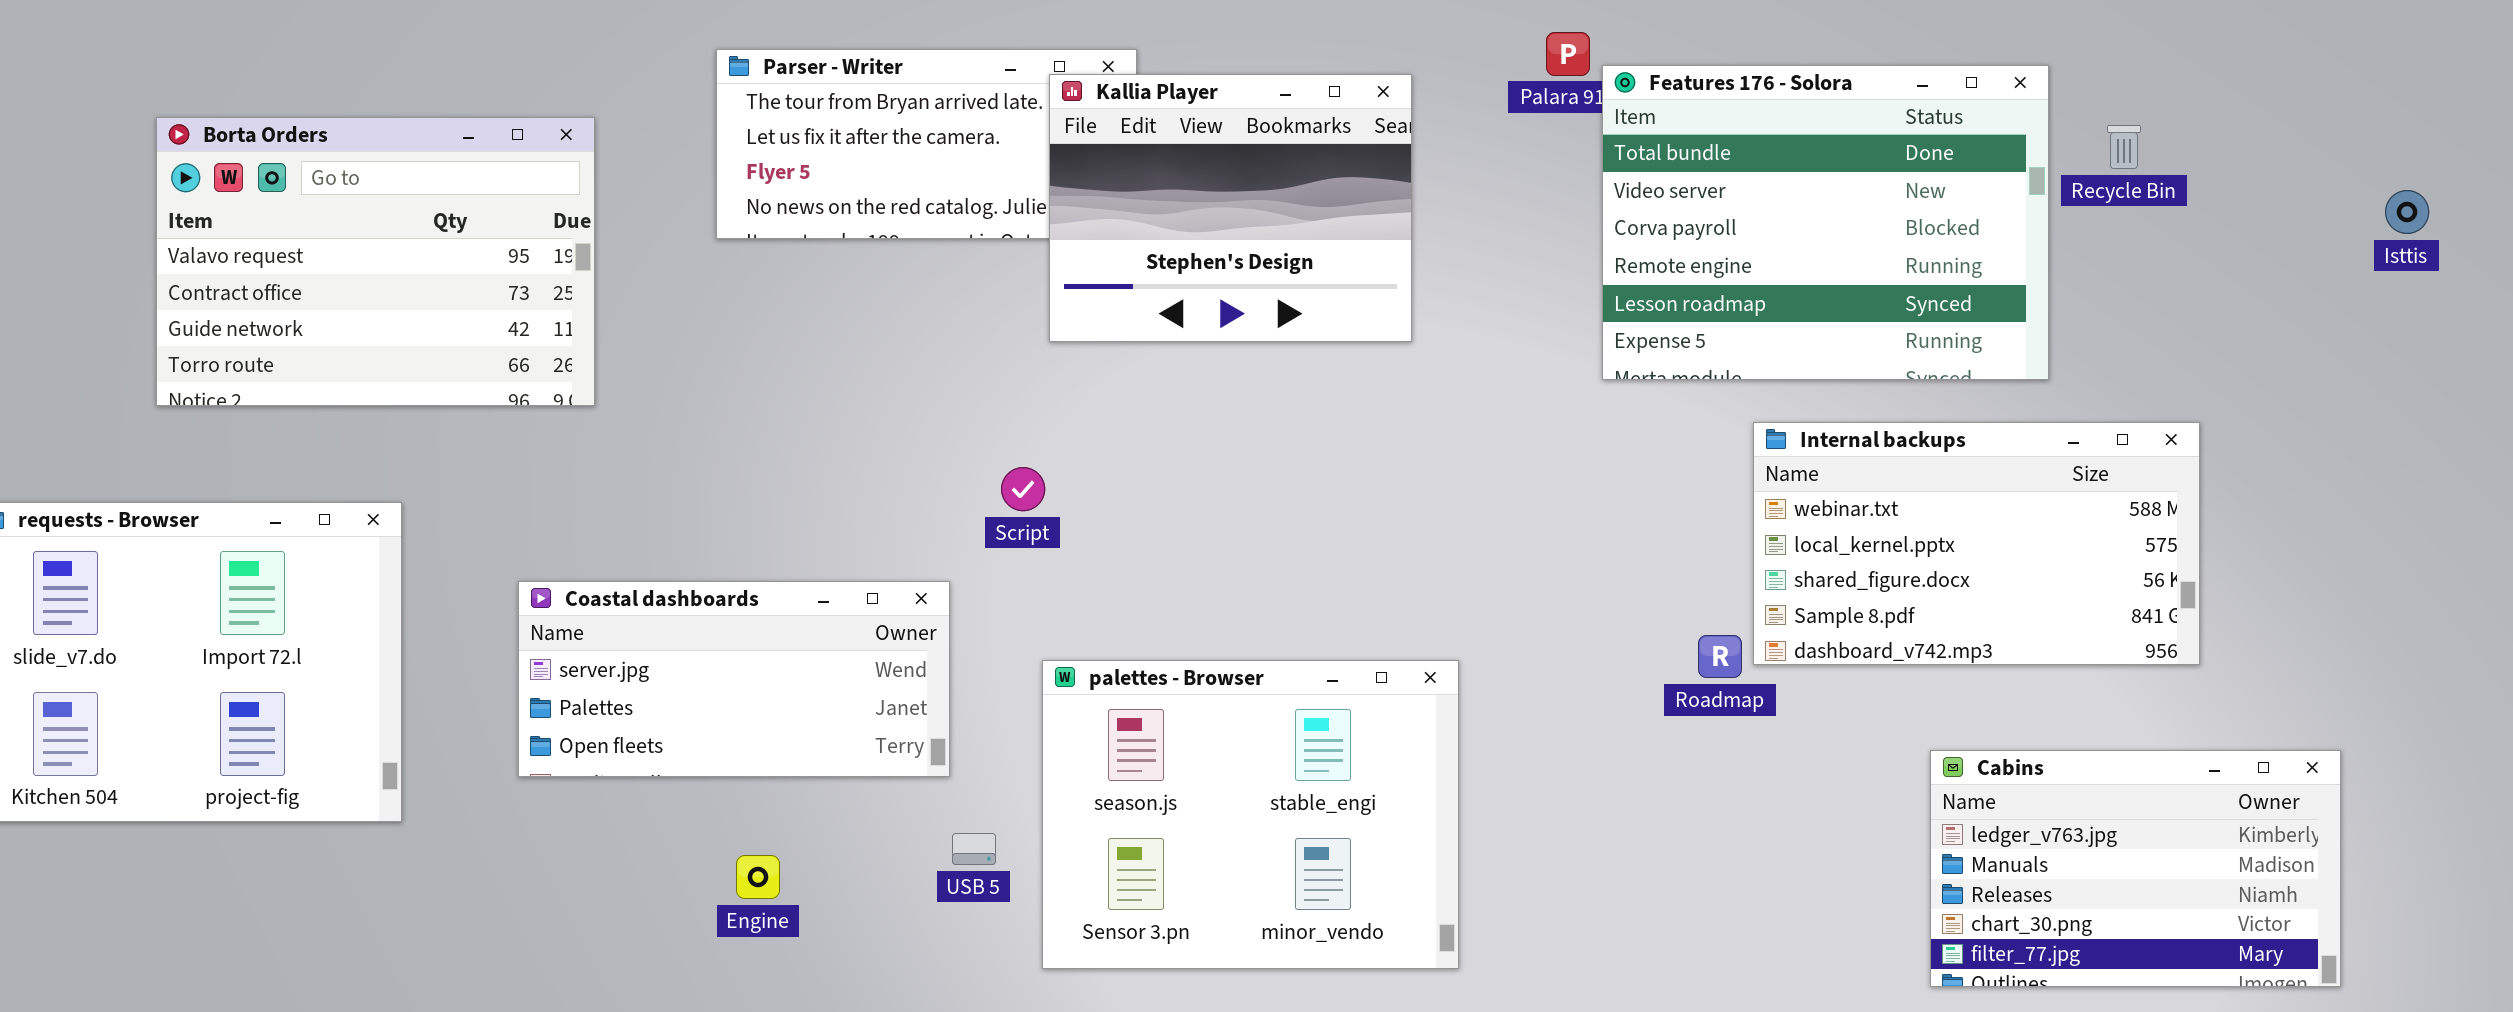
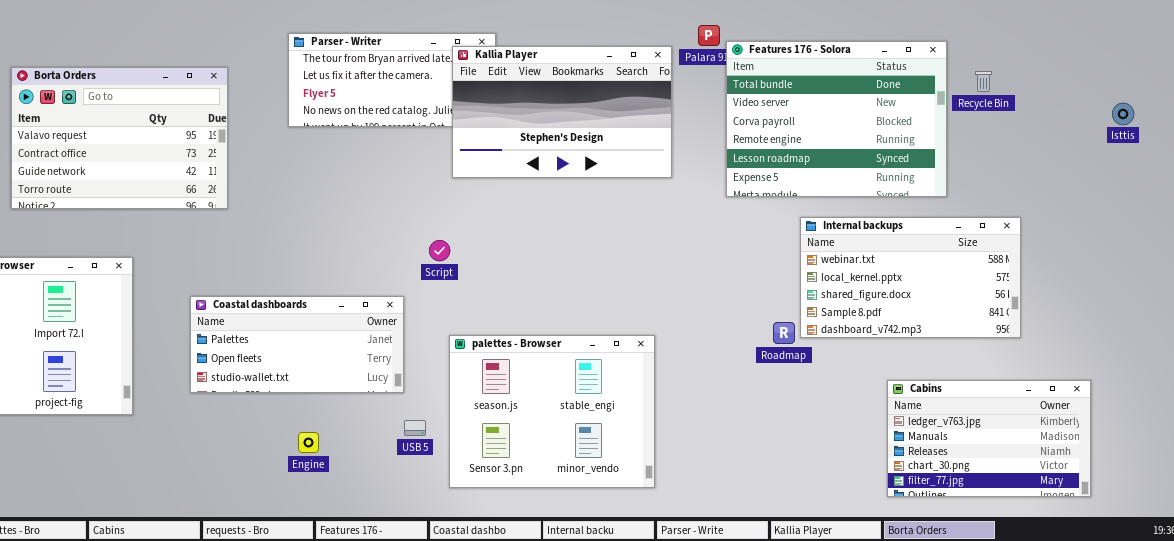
Kallia Player: [1049,74,1412,342] -> [452,46,672,178], resized
Coastal dashboards: [518,581,950,777] -> [190,296,404,393], scrolled down 1 row

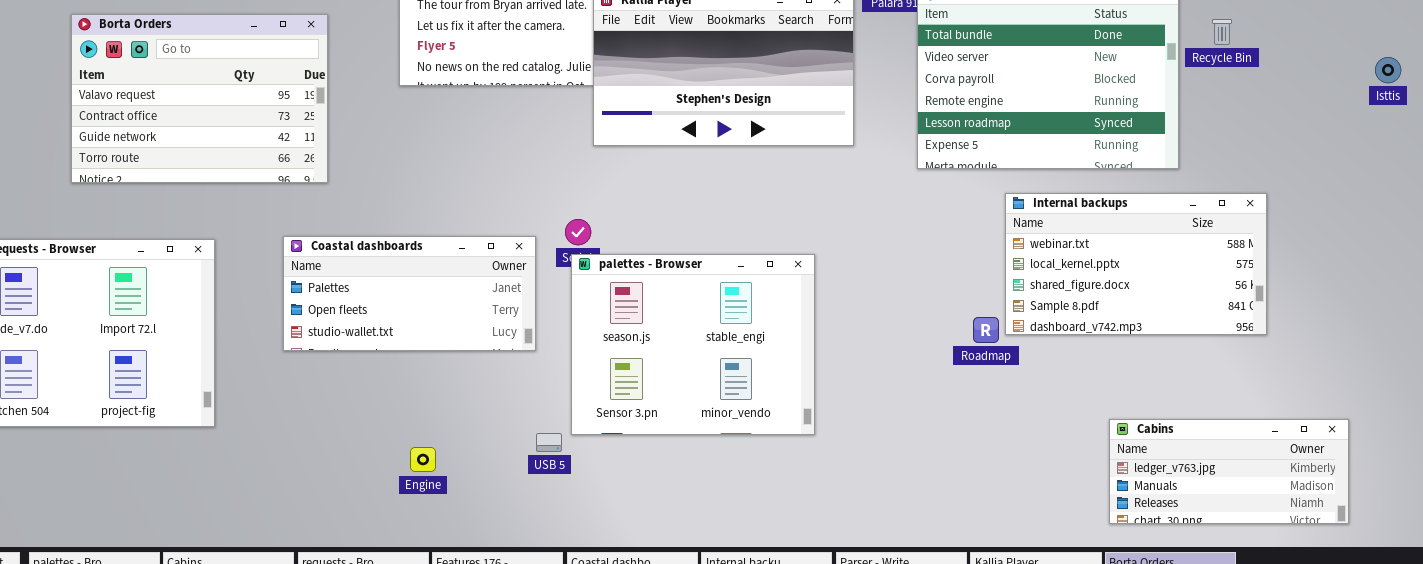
Coastal dashboards: [190,296,404,393] -> [283,236,536,351], moved
palettes - Browser: [449,335,655,488] -> [571,254,815,435], moved
Cabins: [887,380,1091,497] -> [1109,419,1349,524], resized

